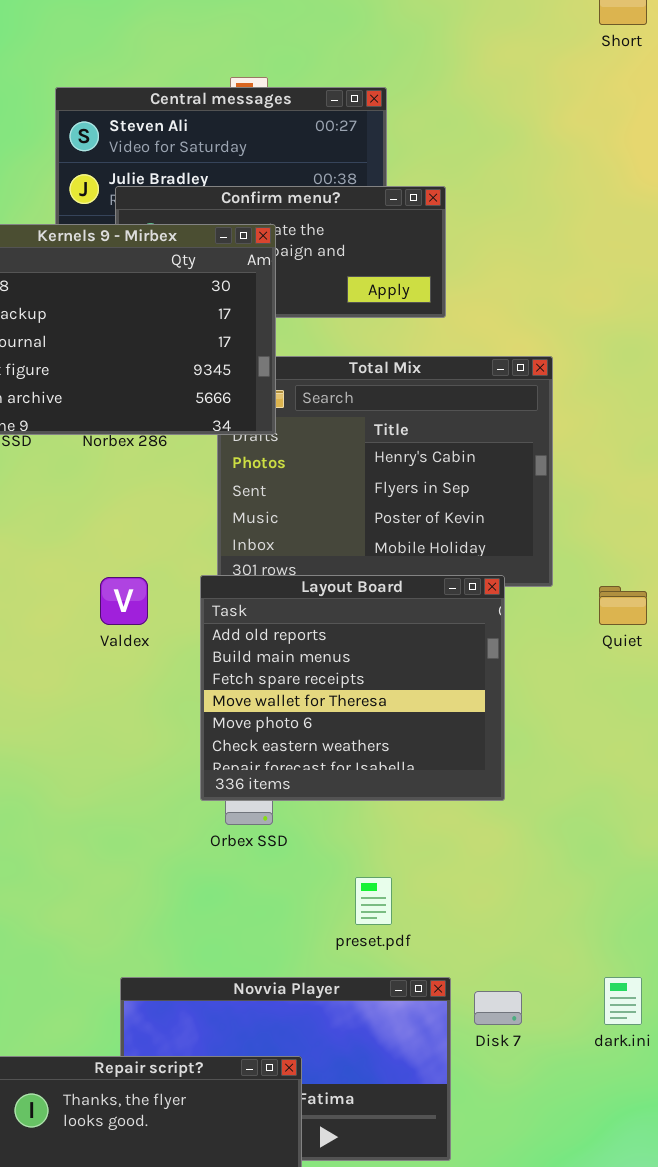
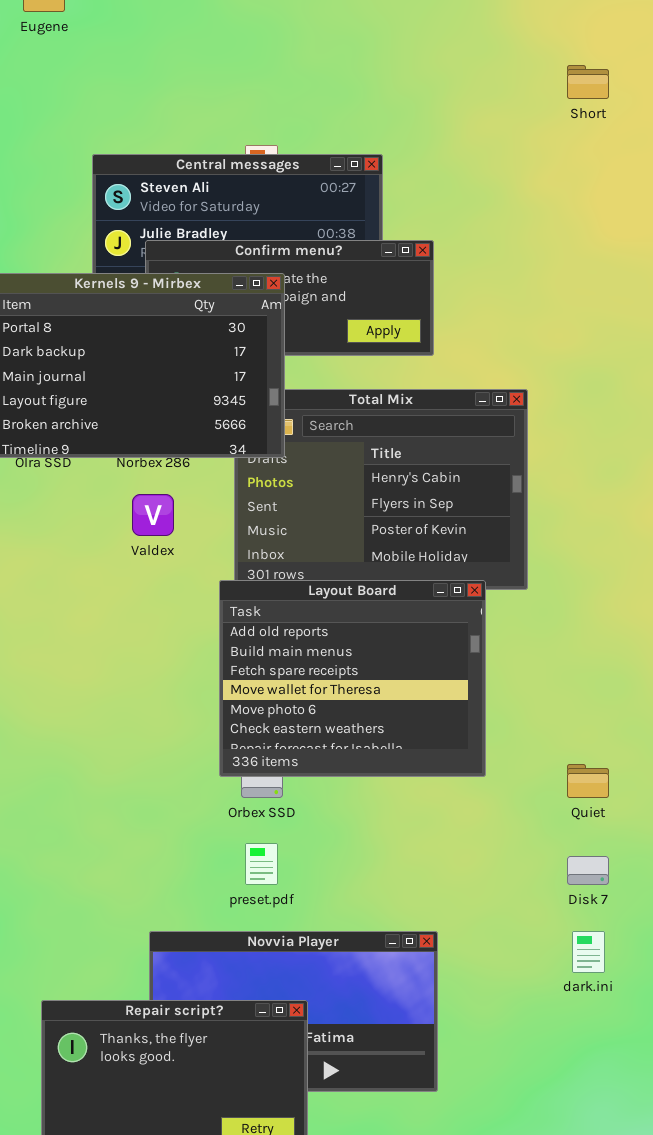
Valdex: [100,577,148,625] -> [132,494,174,536], moved
Quiet: [599,586,647,625] -> [567,764,609,798], moved
preset.pdf: [355,877,392,925] -> [245,843,278,885], moved
Disk 7: [474,991,522,1025] -> [567,856,609,885], moved

